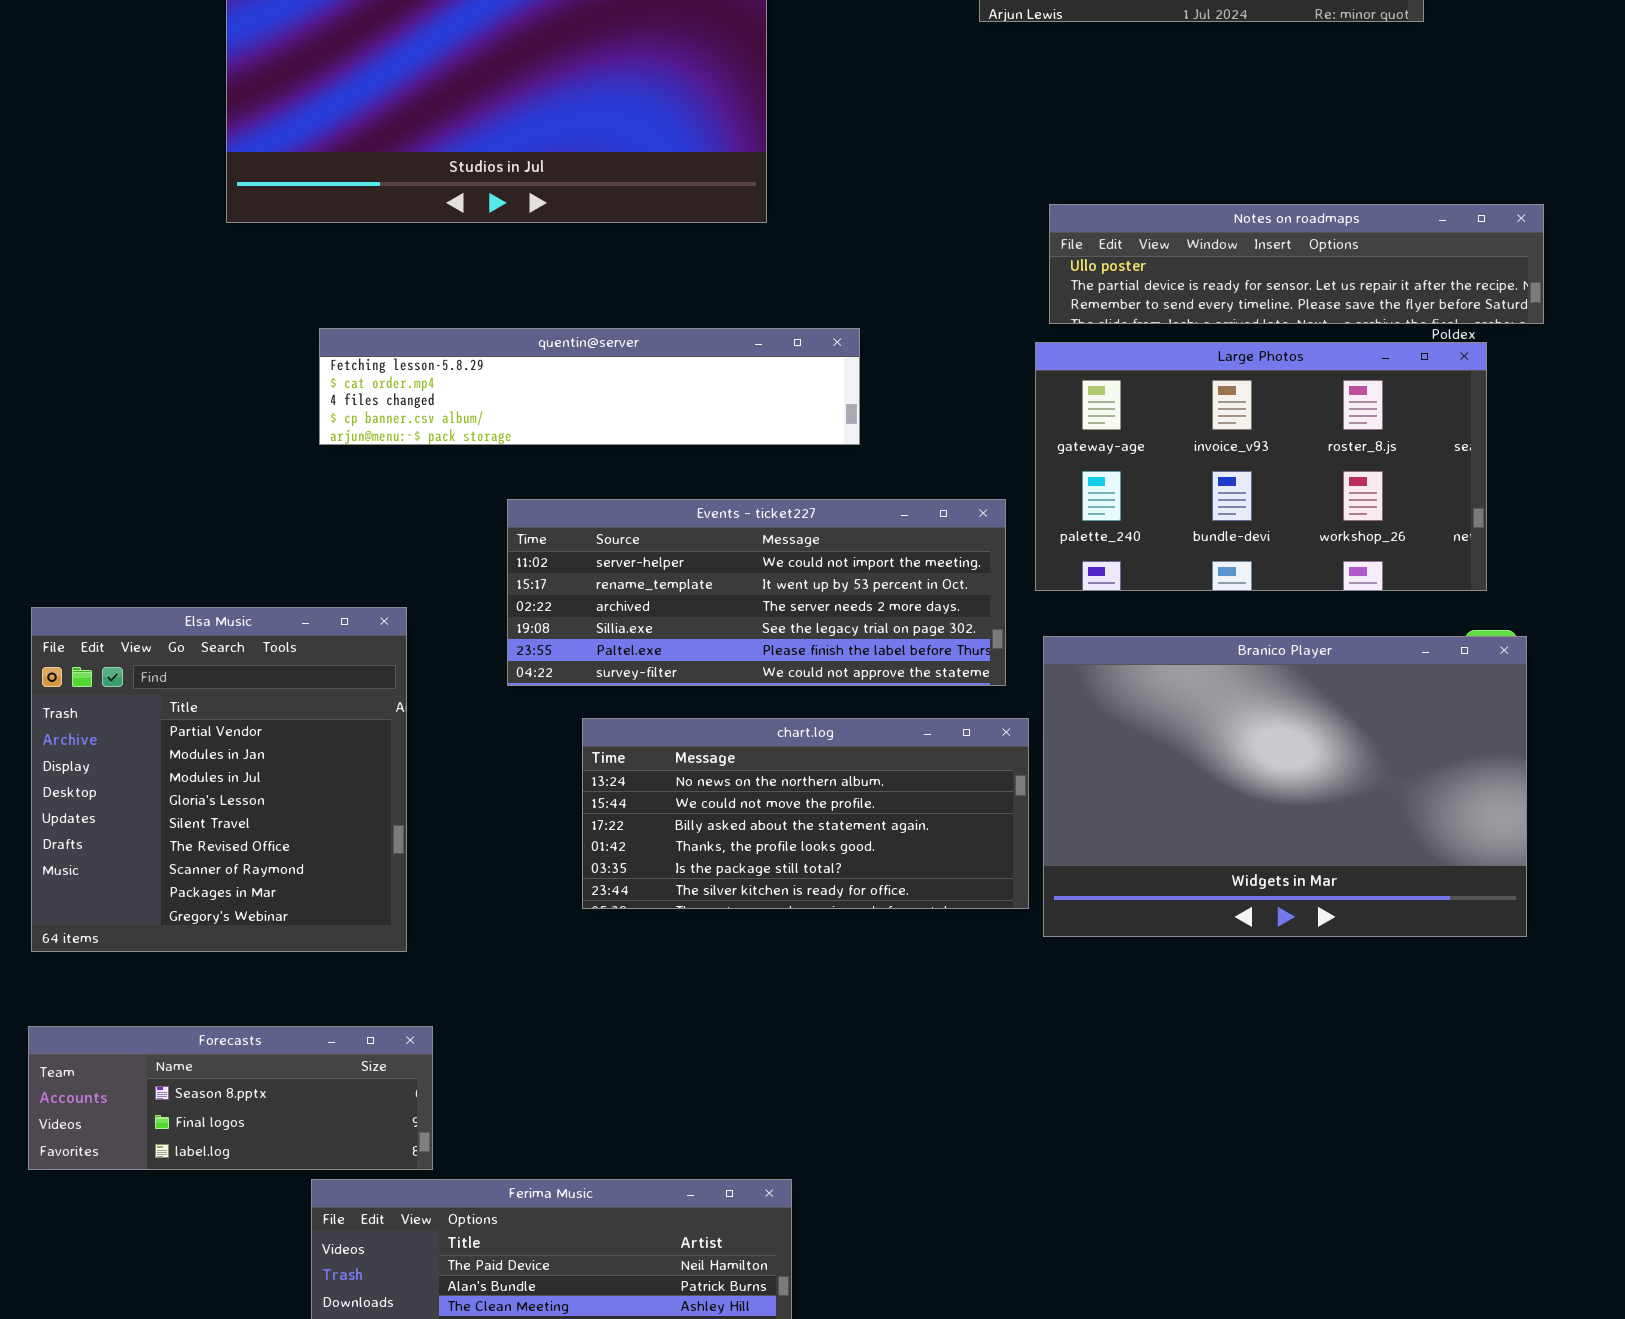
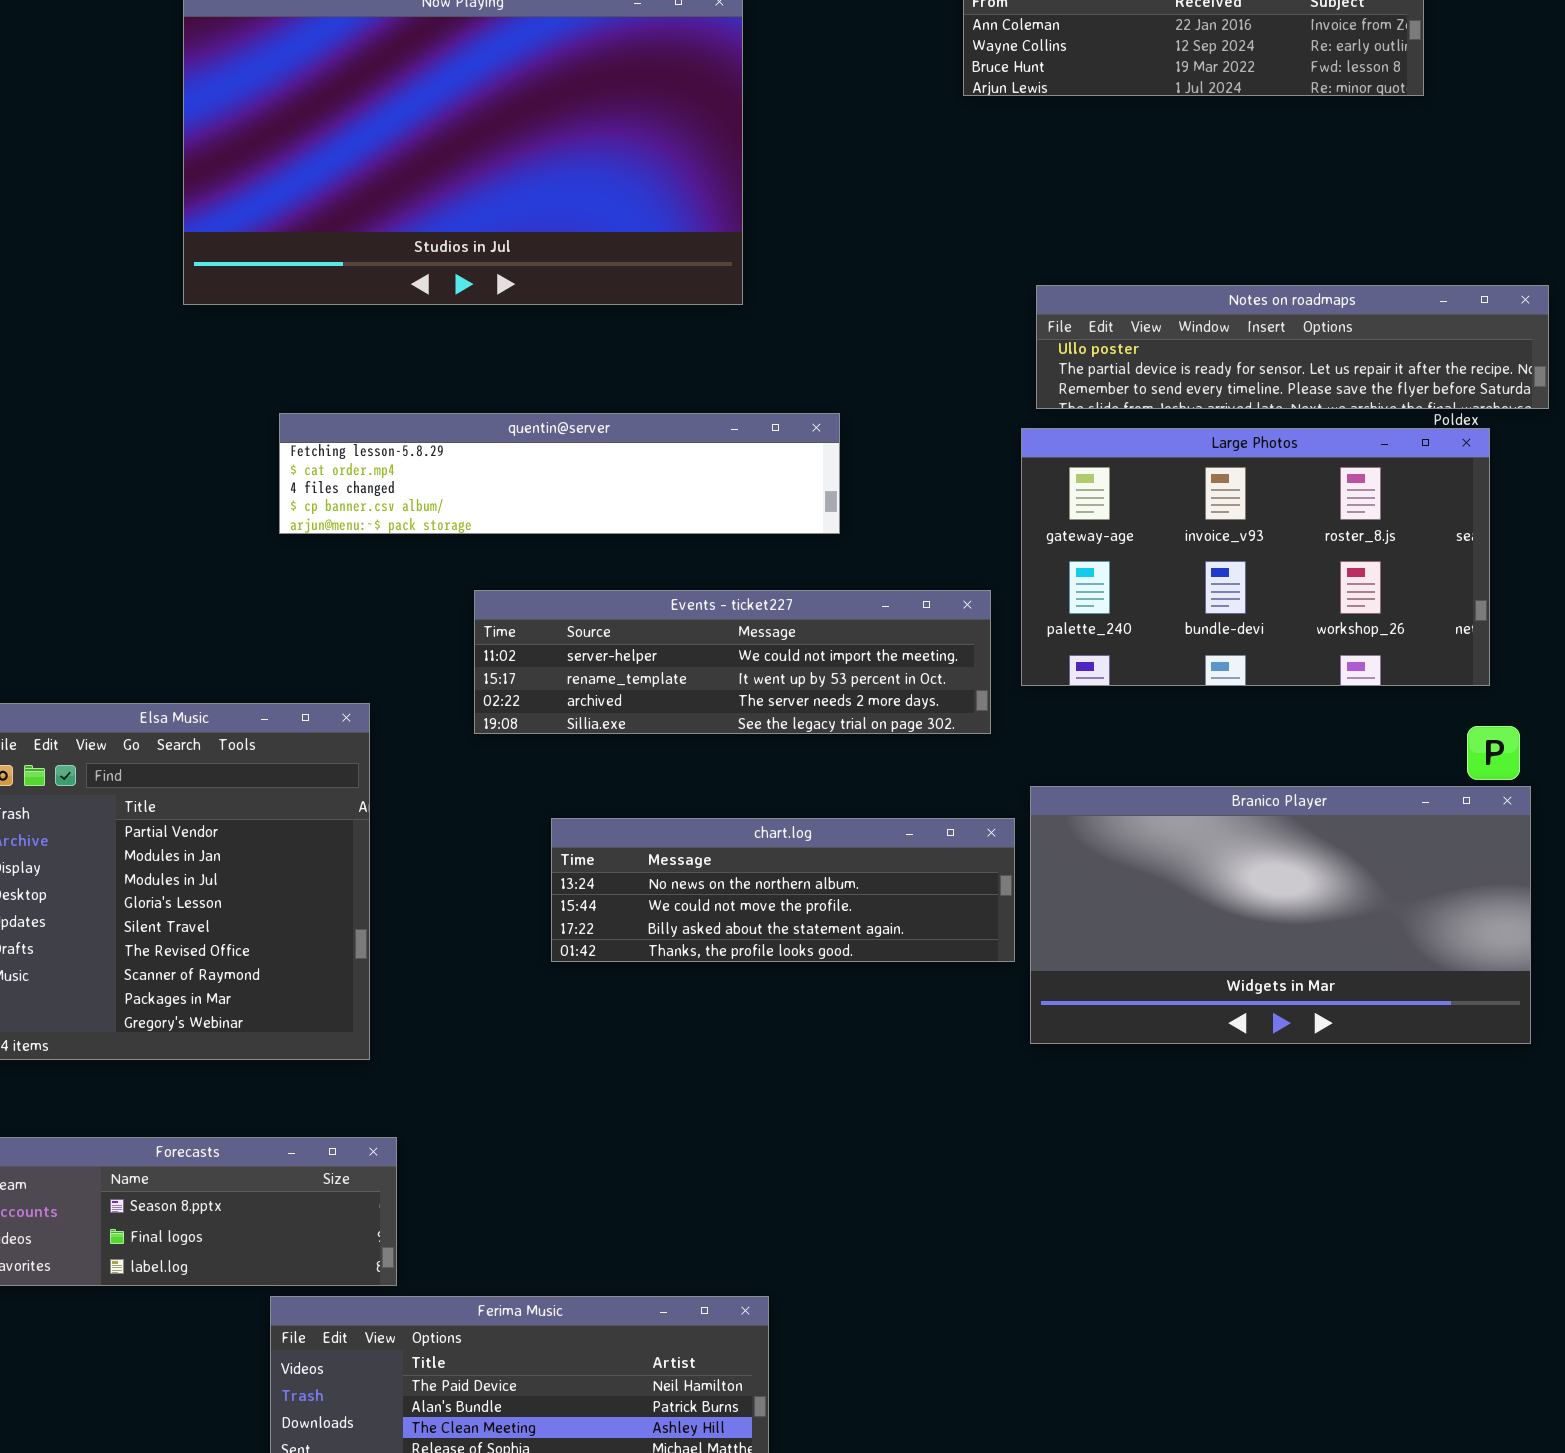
Events - ticket227: [507,499,1006,686] -> [474,590,991,734], resized
Branico Player: [1043,636,1527,937] -> [1030,786,1531,1044], resized
chart.log: [582,718,1029,909] -> [551,818,1015,962], resized

